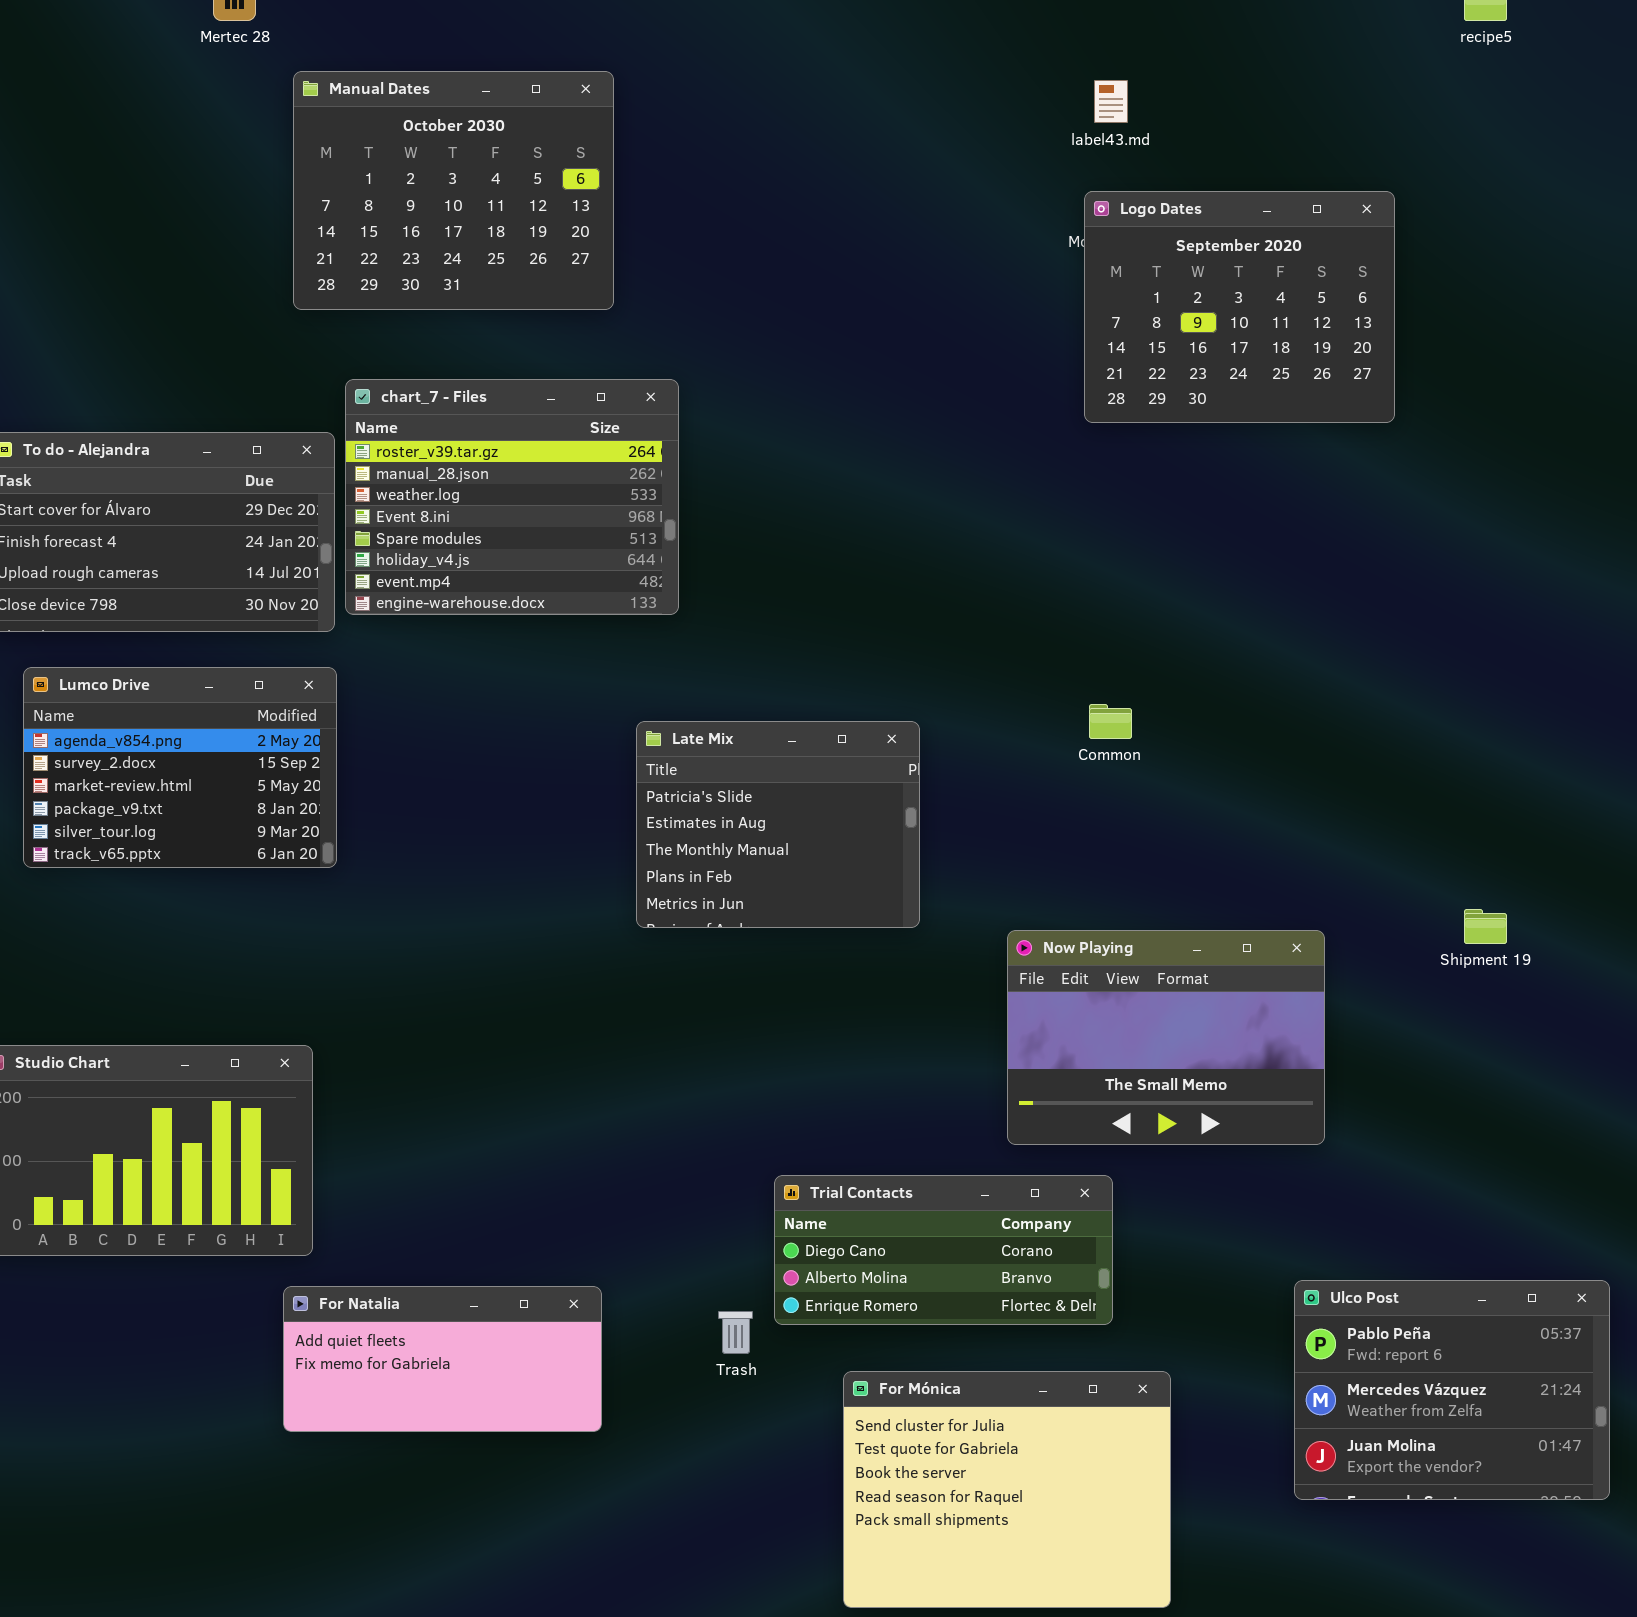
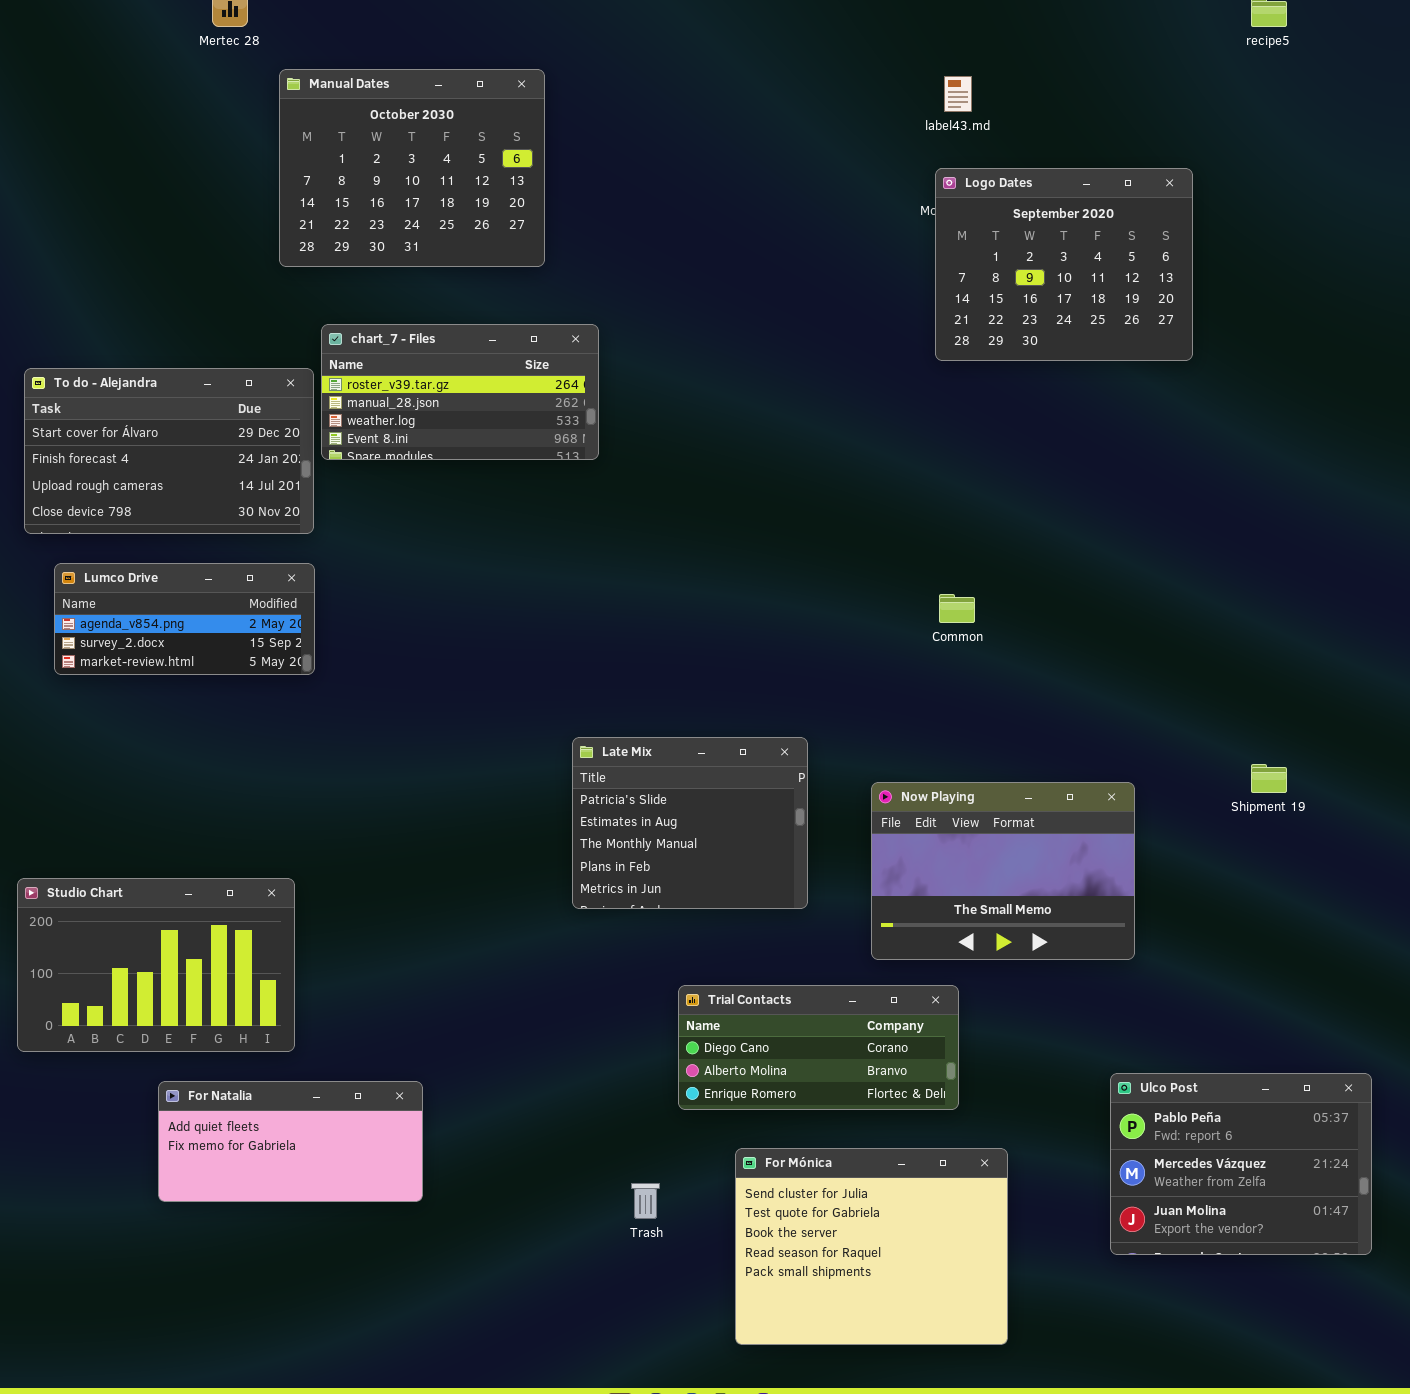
chart_7 - Files: [345,379,679,615] -> [321,324,599,460], resized
Lumco Drive: [23,667,337,868] -> [54,563,315,675], resized
Late Mix: [636,721,920,928] -> [572,737,808,909], moved
For Natalia: [283,1286,602,1432] -> [158,1081,423,1202], moved
Trash: [718,1311,753,1354] -> [631,1183,660,1219], moved

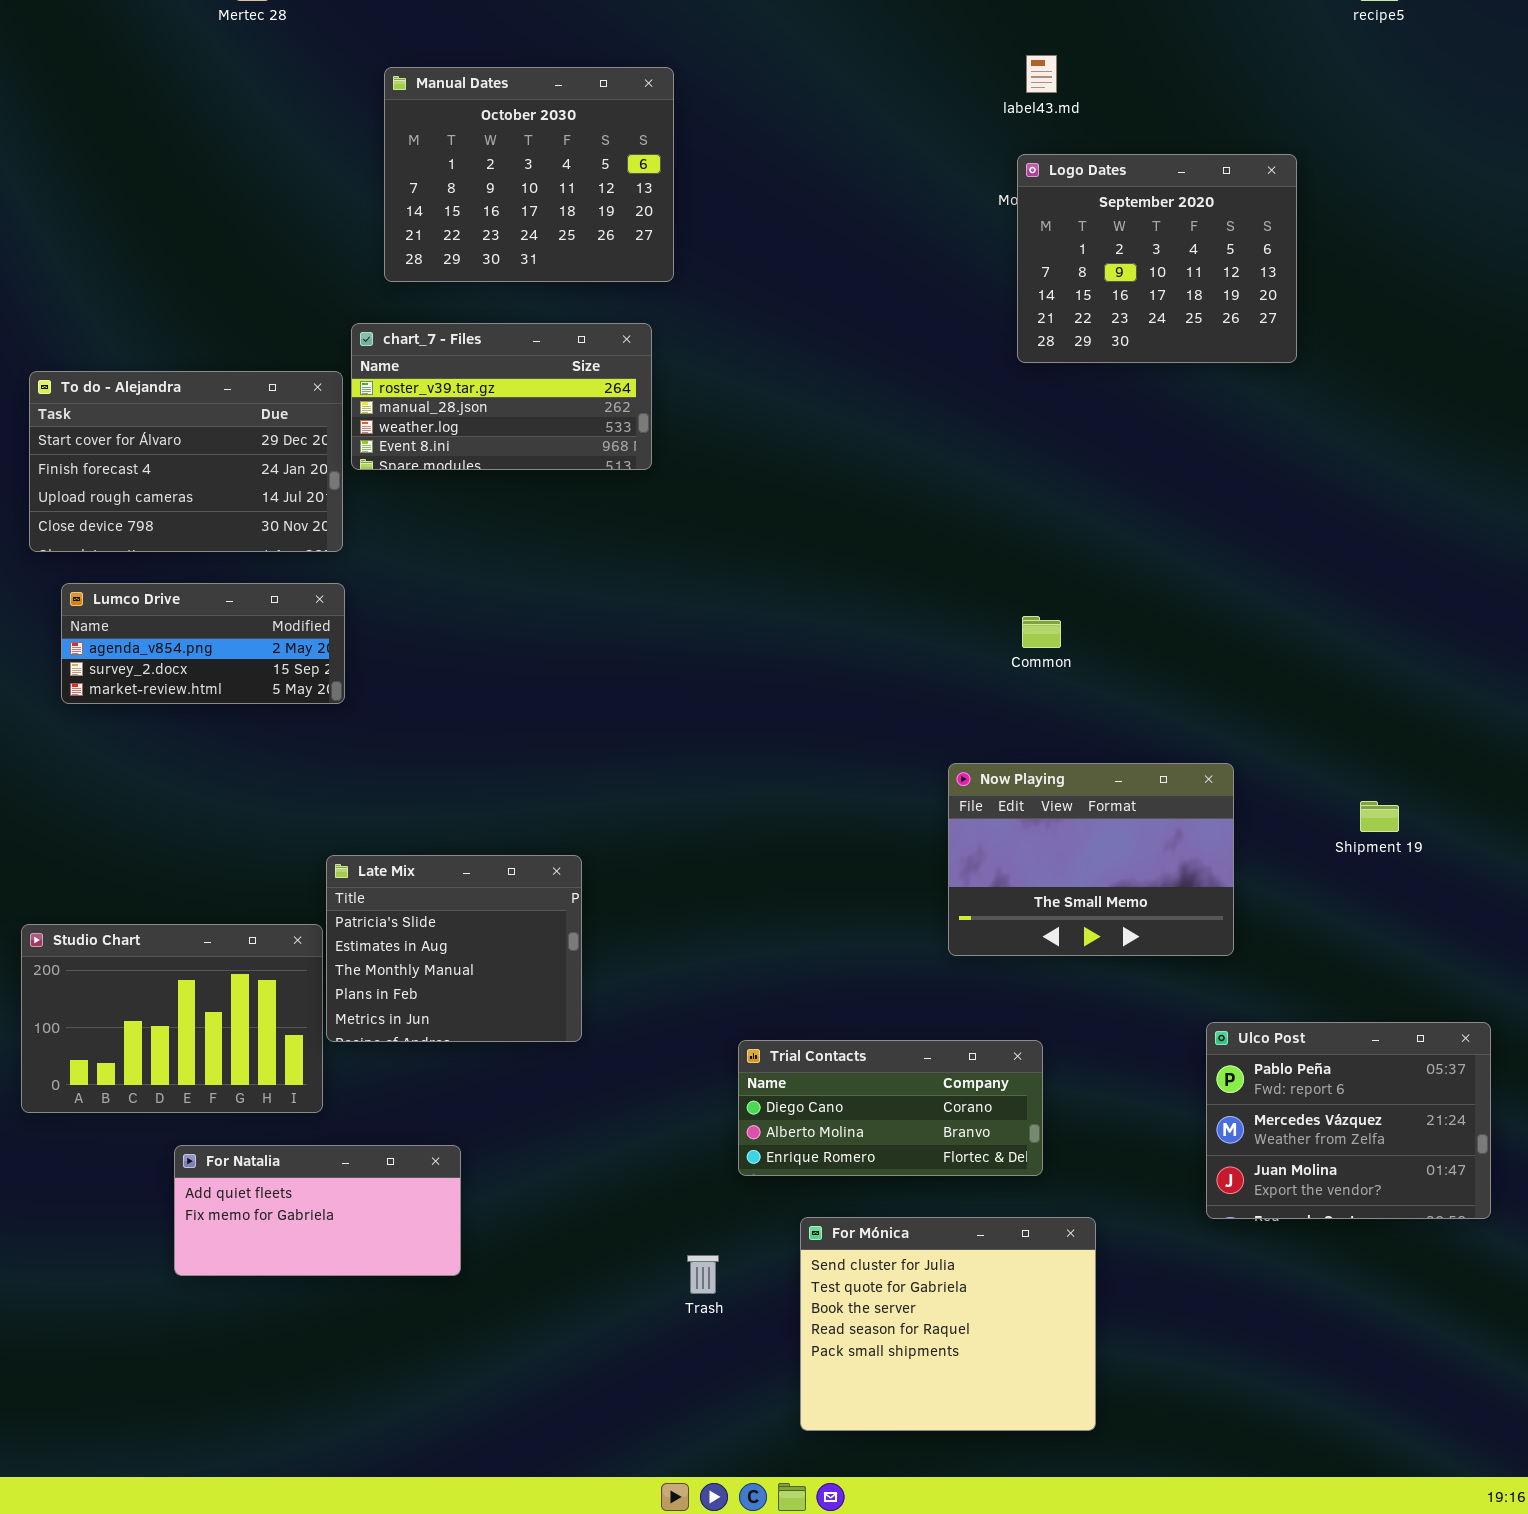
Manual Dates: [279,69,545,267] -> [384,67,674,282], moved
Late Mix: [572,737,808,909] -> [326,855,582,1042], moved
Now Playing: [871,782,1135,960] -> [948,763,1234,956], moved
Ulco Post: [1110,1073,1372,1255] -> [1206,1022,1491,1219], moved

